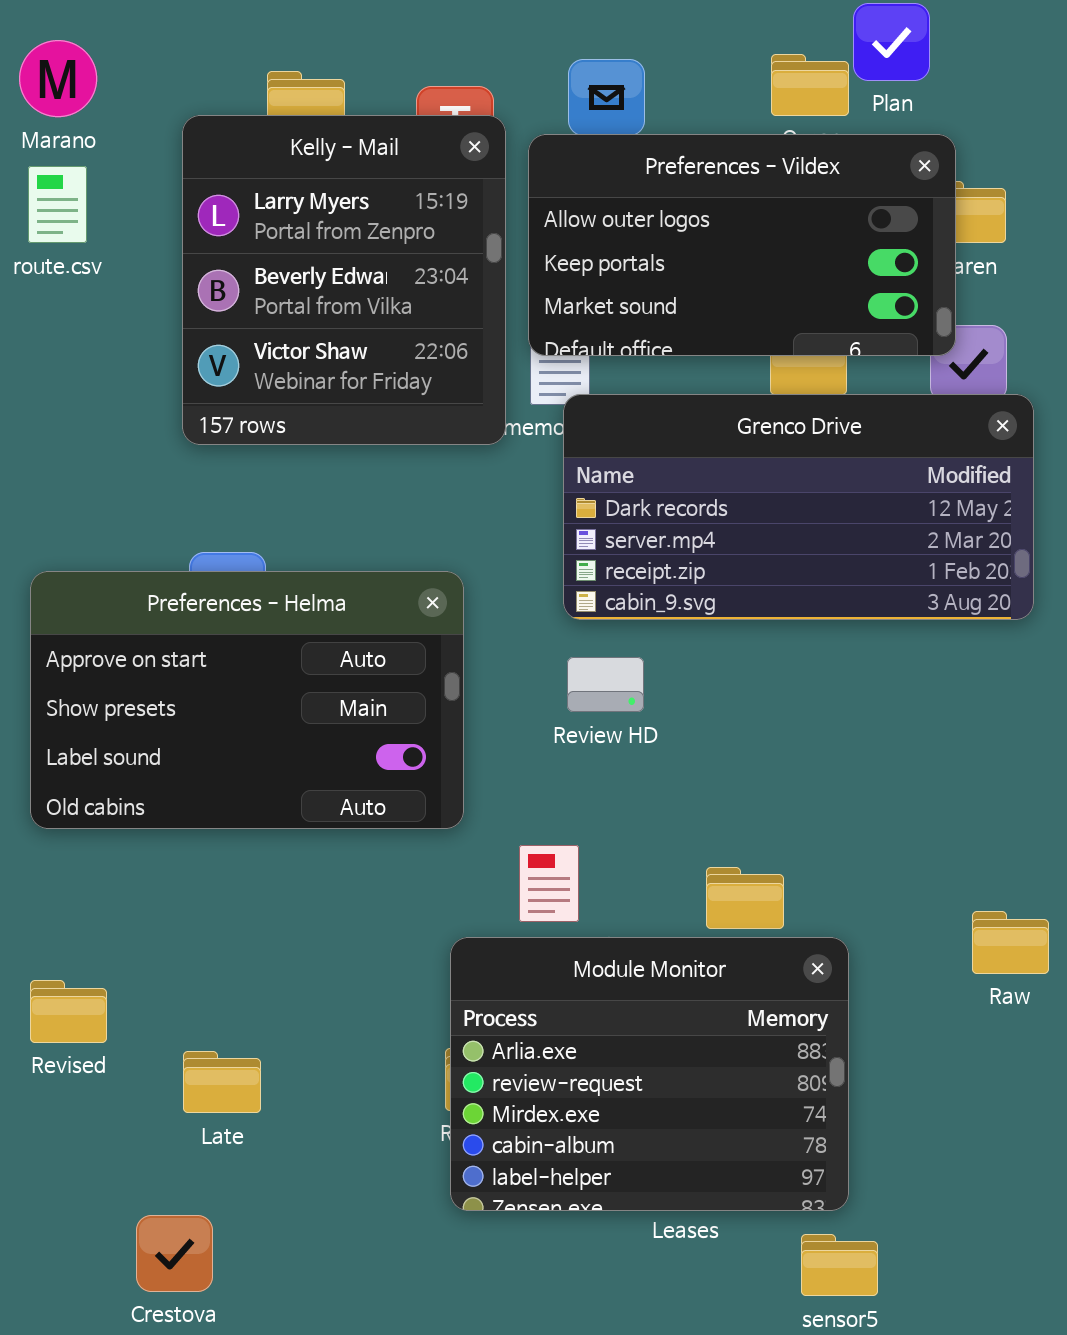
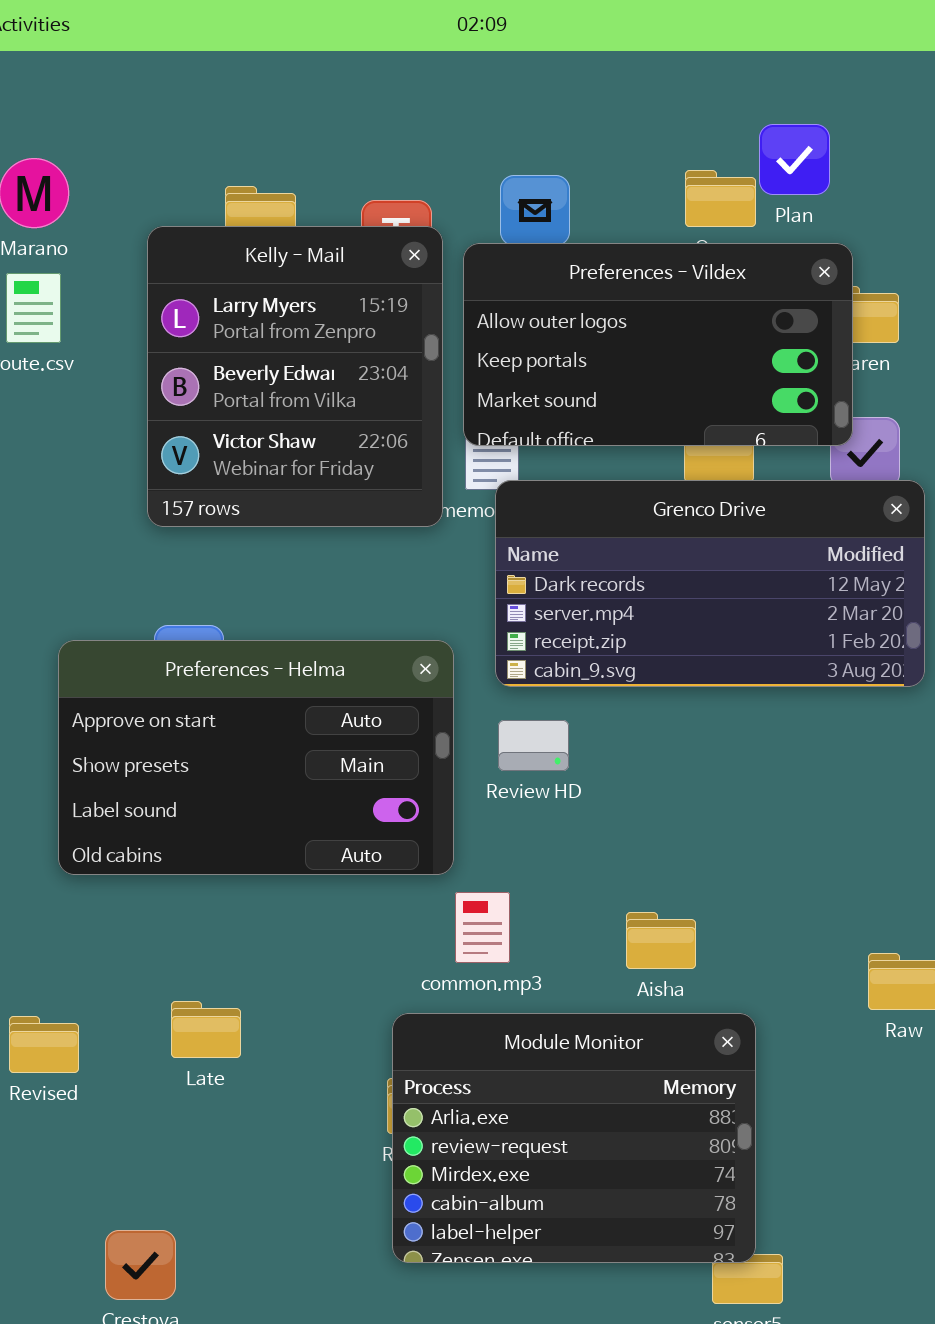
Preferences - Helma: [30,571,464,829] -> [58,640,454,875], moved
Module Monitor: [450,937,849,1211] -> [392,1013,756,1263], moved
Late: [183,1051,261,1113] -> [171,1001,241,1058], moved

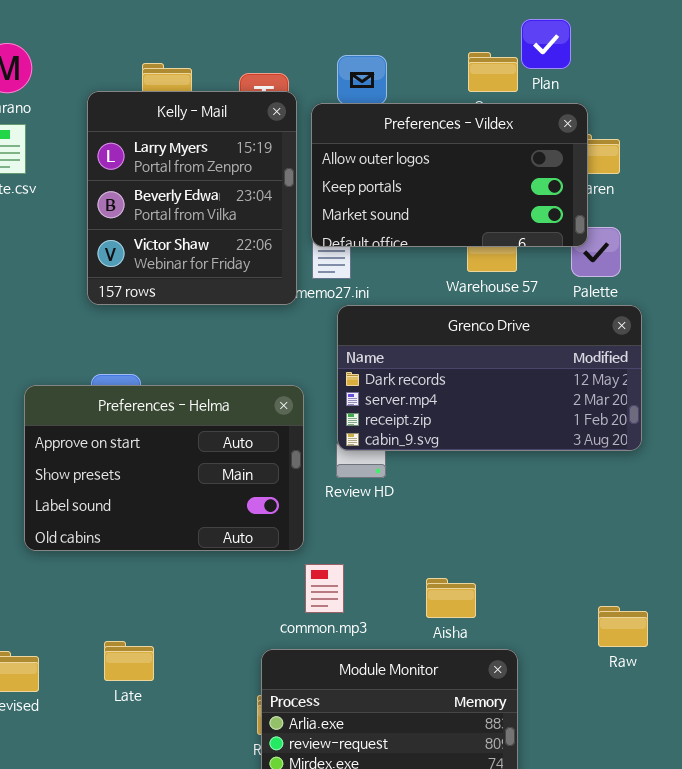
Grenco Drive: [495,480,925,687] -> [337,305,642,451], moved

